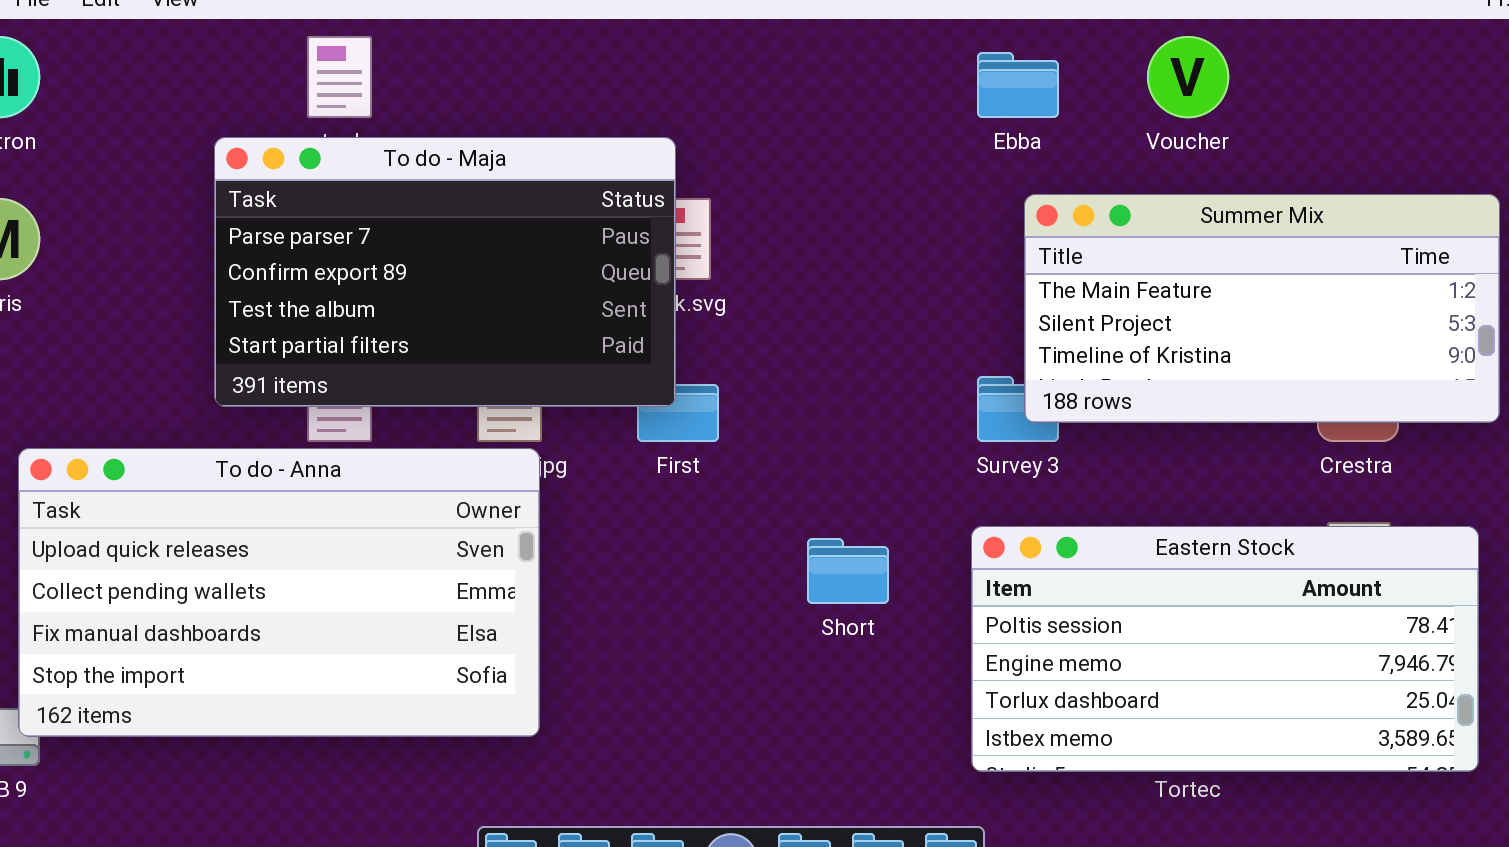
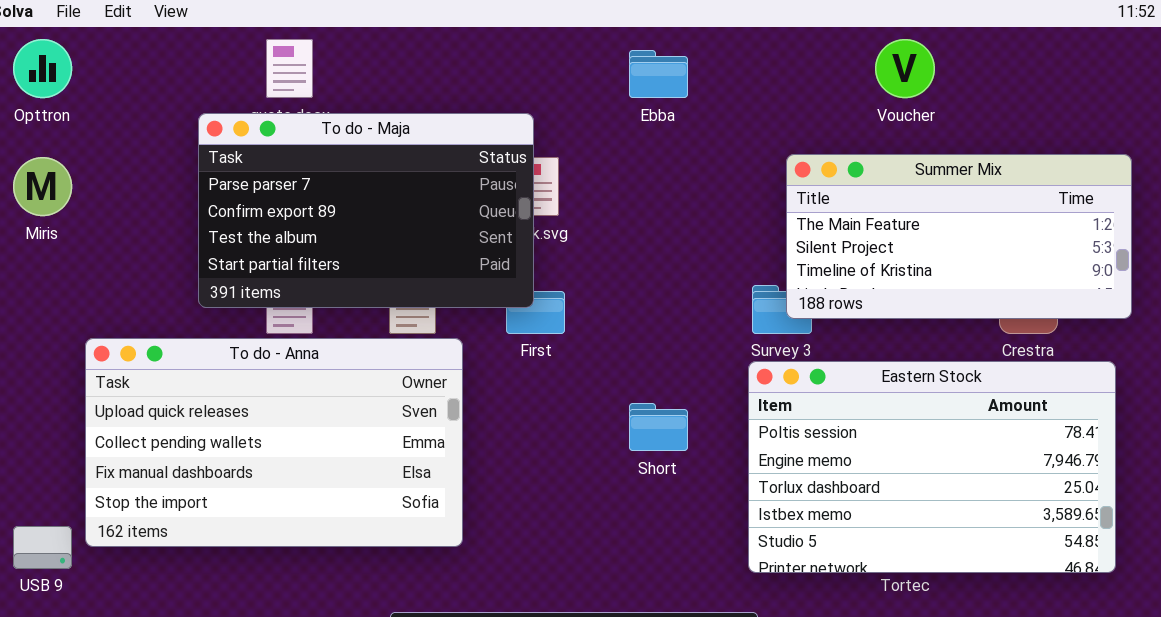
Ebba: [977,52,1059,118] -> [629,50,688,98], moved
To do - Anna: [18,448,540,737] -> [85,338,463,547], moved
Eastern Stock: [971,526,1479,772] -> [748,361,1116,573], resized

